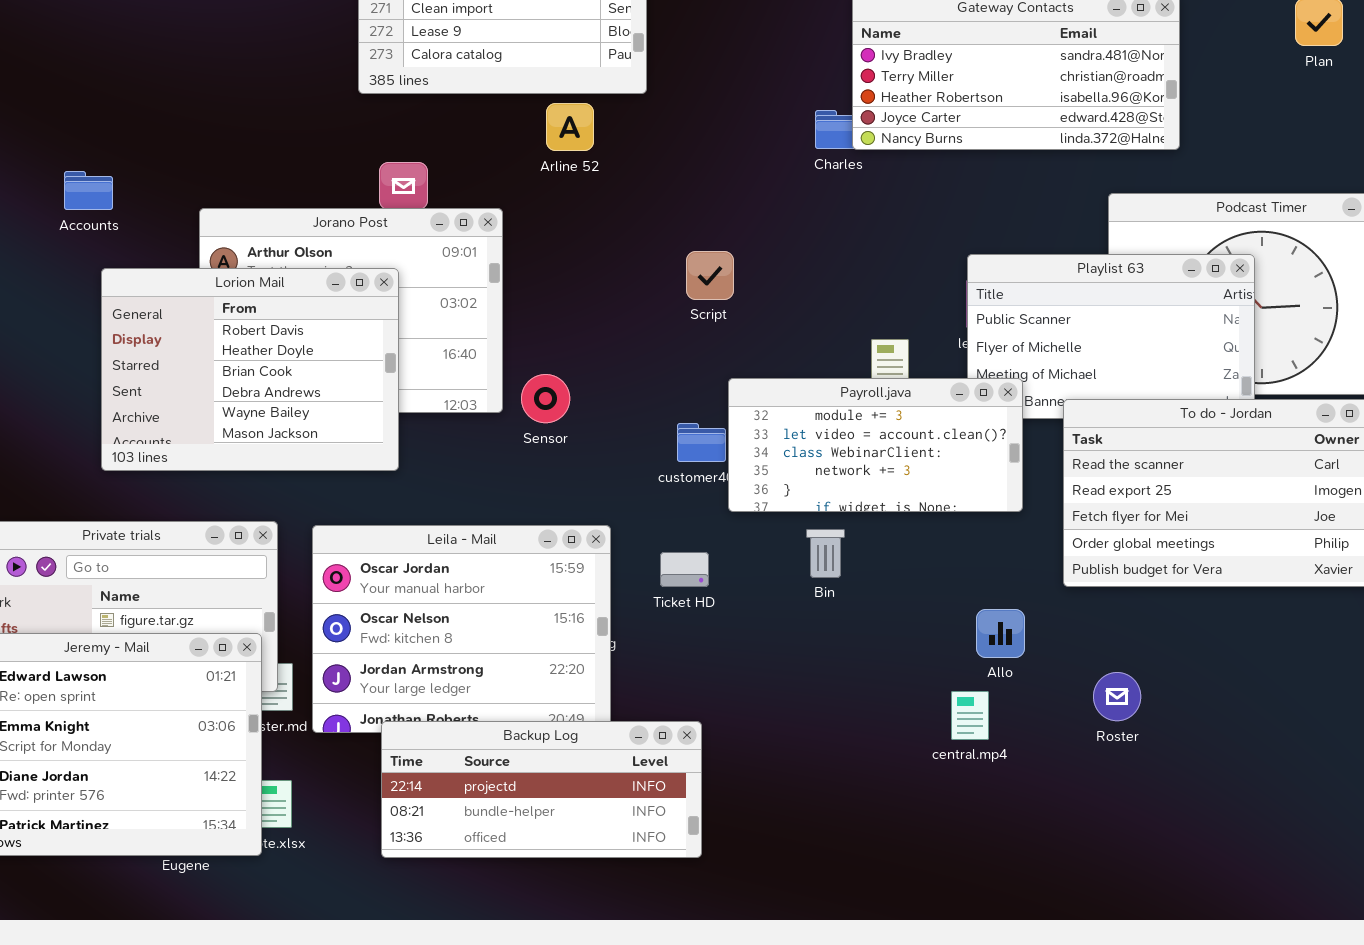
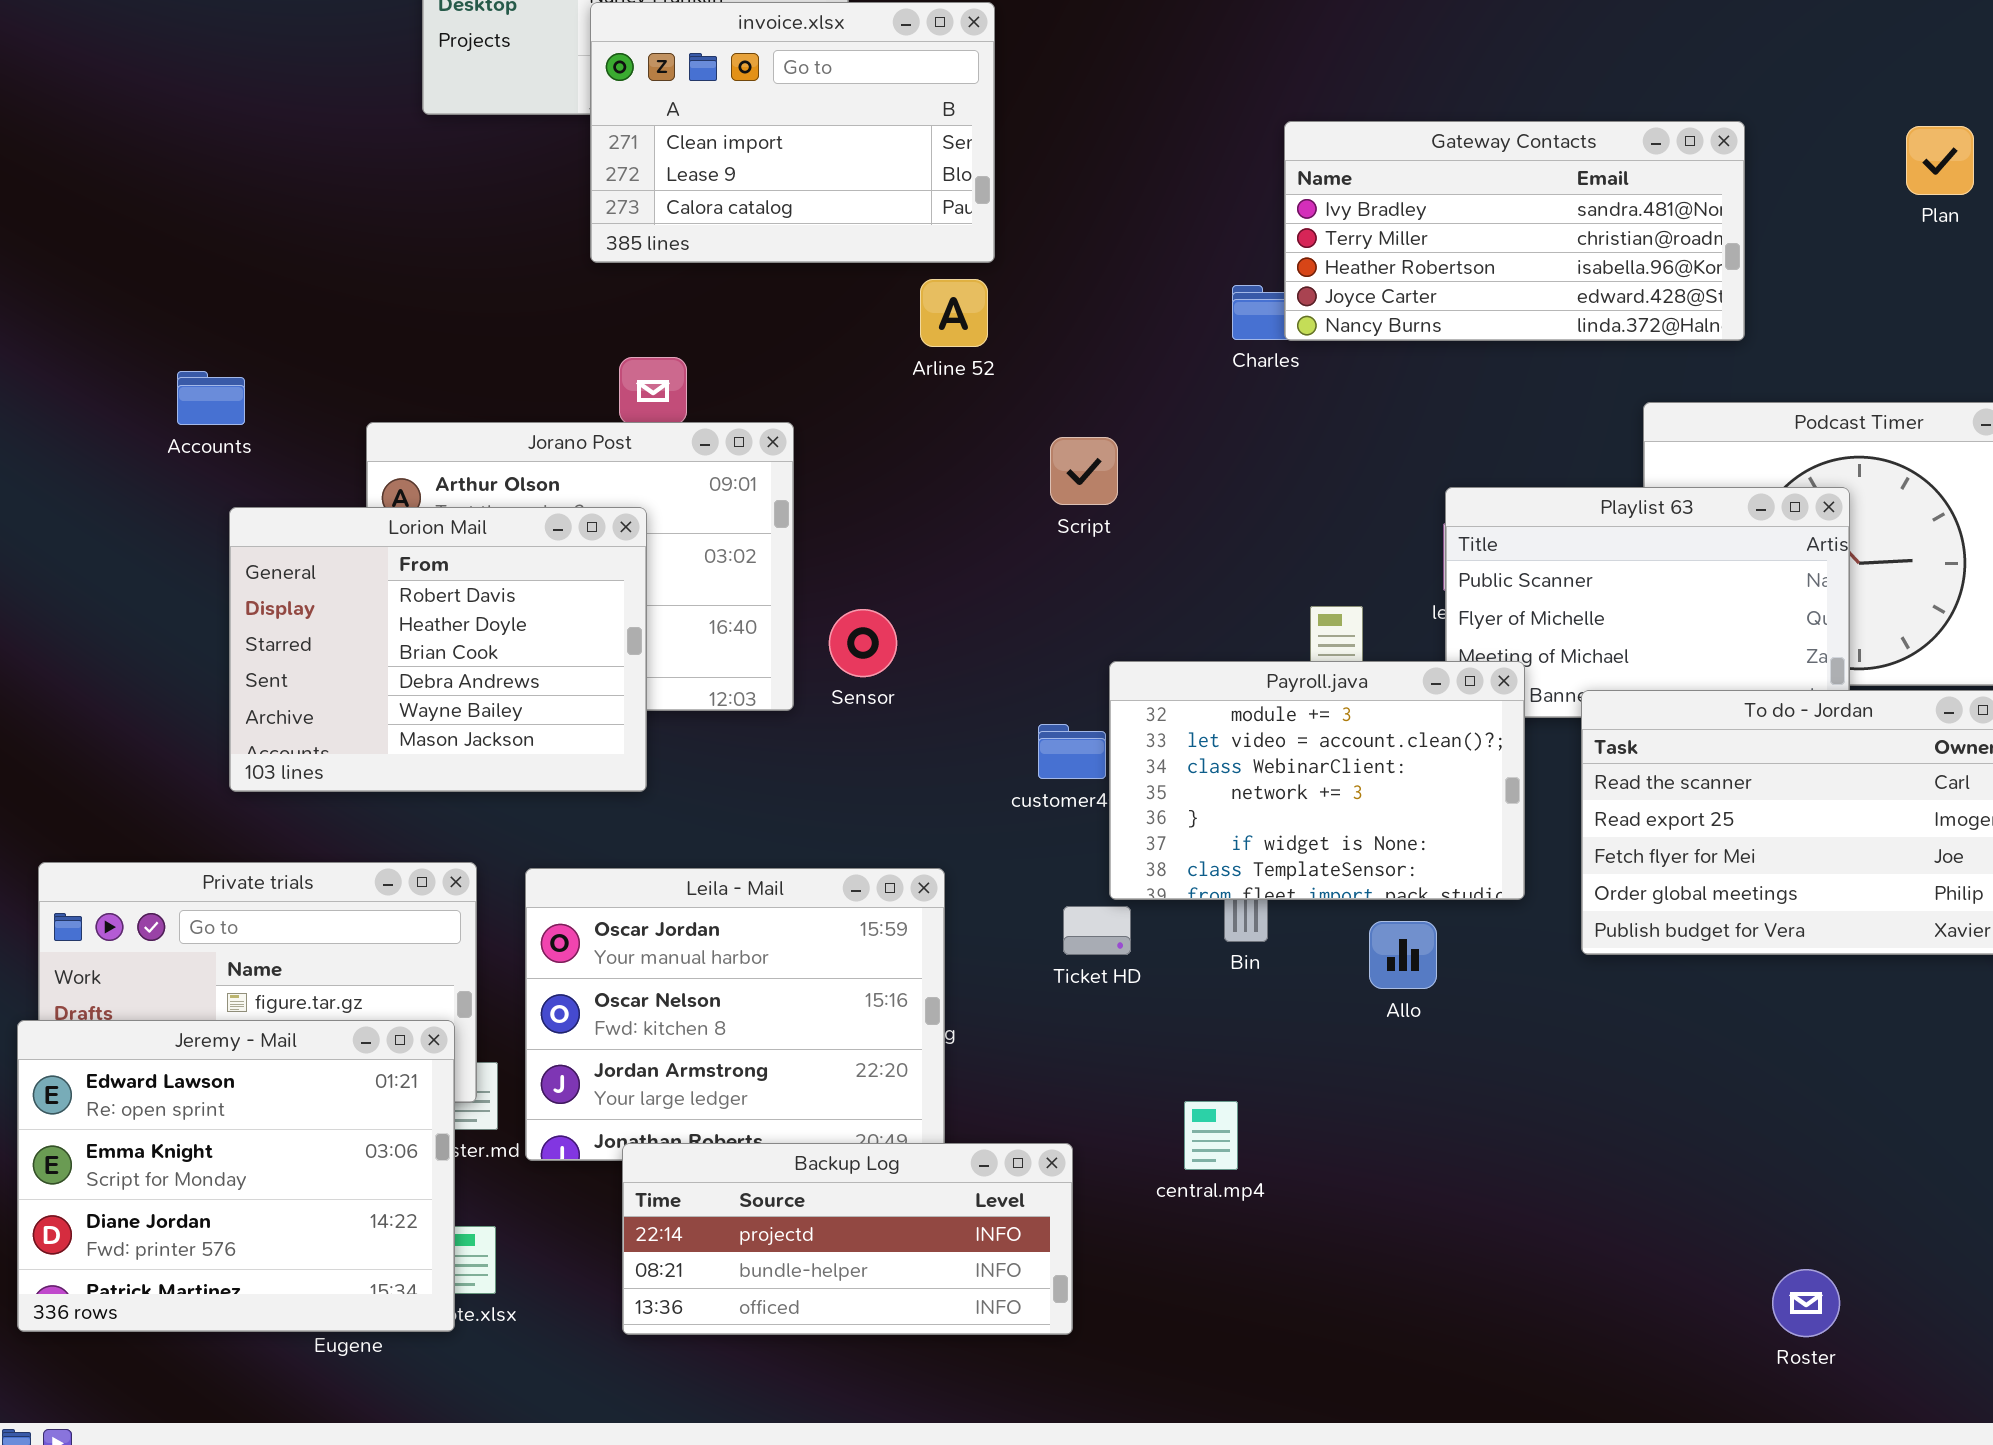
Arline 52: [546,103,594,151] -> [920,279,988,347], moved
Script: [686,251,734,300] -> [1050,437,1118,505], moved
Sensor: [521,374,570,423] -> [829,609,897,677], moved
Payroll.java: [728,378,1023,512] -> [1109,661,1525,900], resized
Ticket HD: [660,552,709,587] -> [1063,906,1131,955], moved
Allo: [976,609,1025,658] -> [1369,921,1437,989], moved
Roster: [1093,672,1141,721] -> [1772,1269,1840,1337], moved
central.mp4: [951,691,989,740] -> [1184,1101,1238,1170], moved

